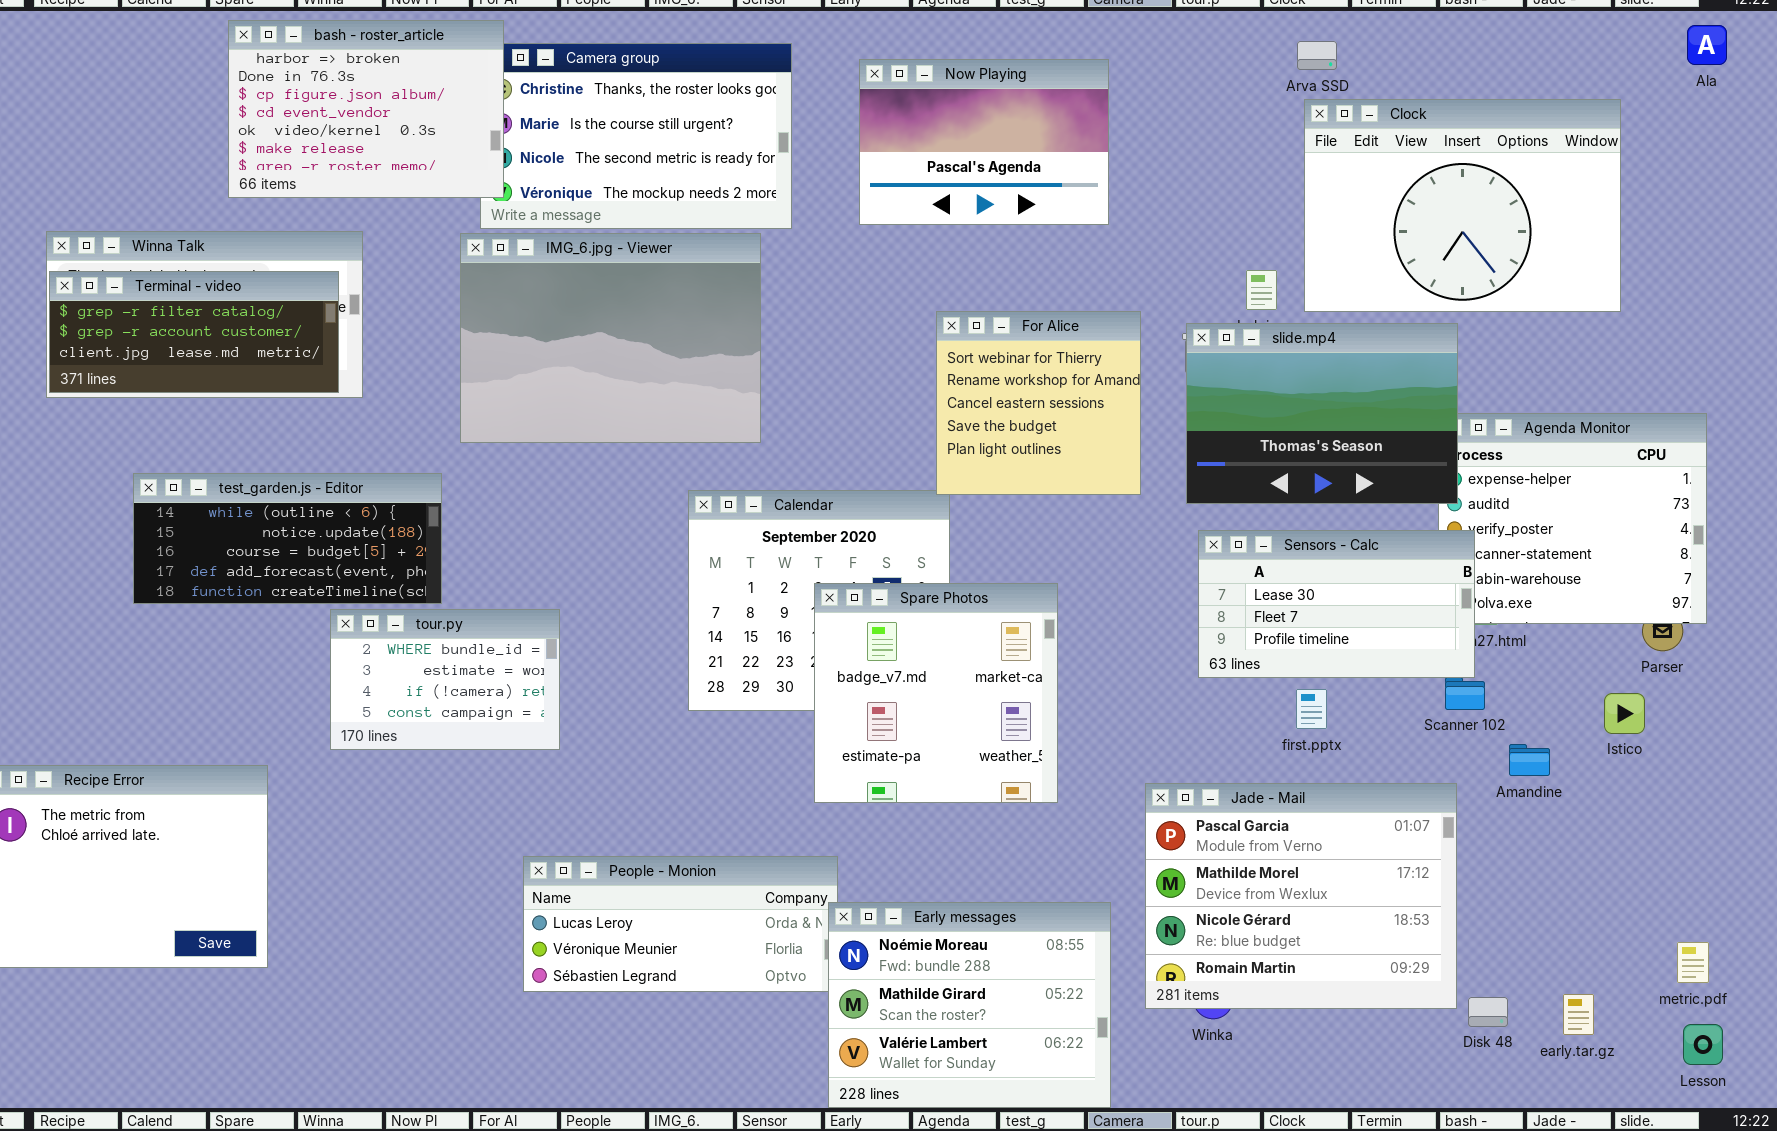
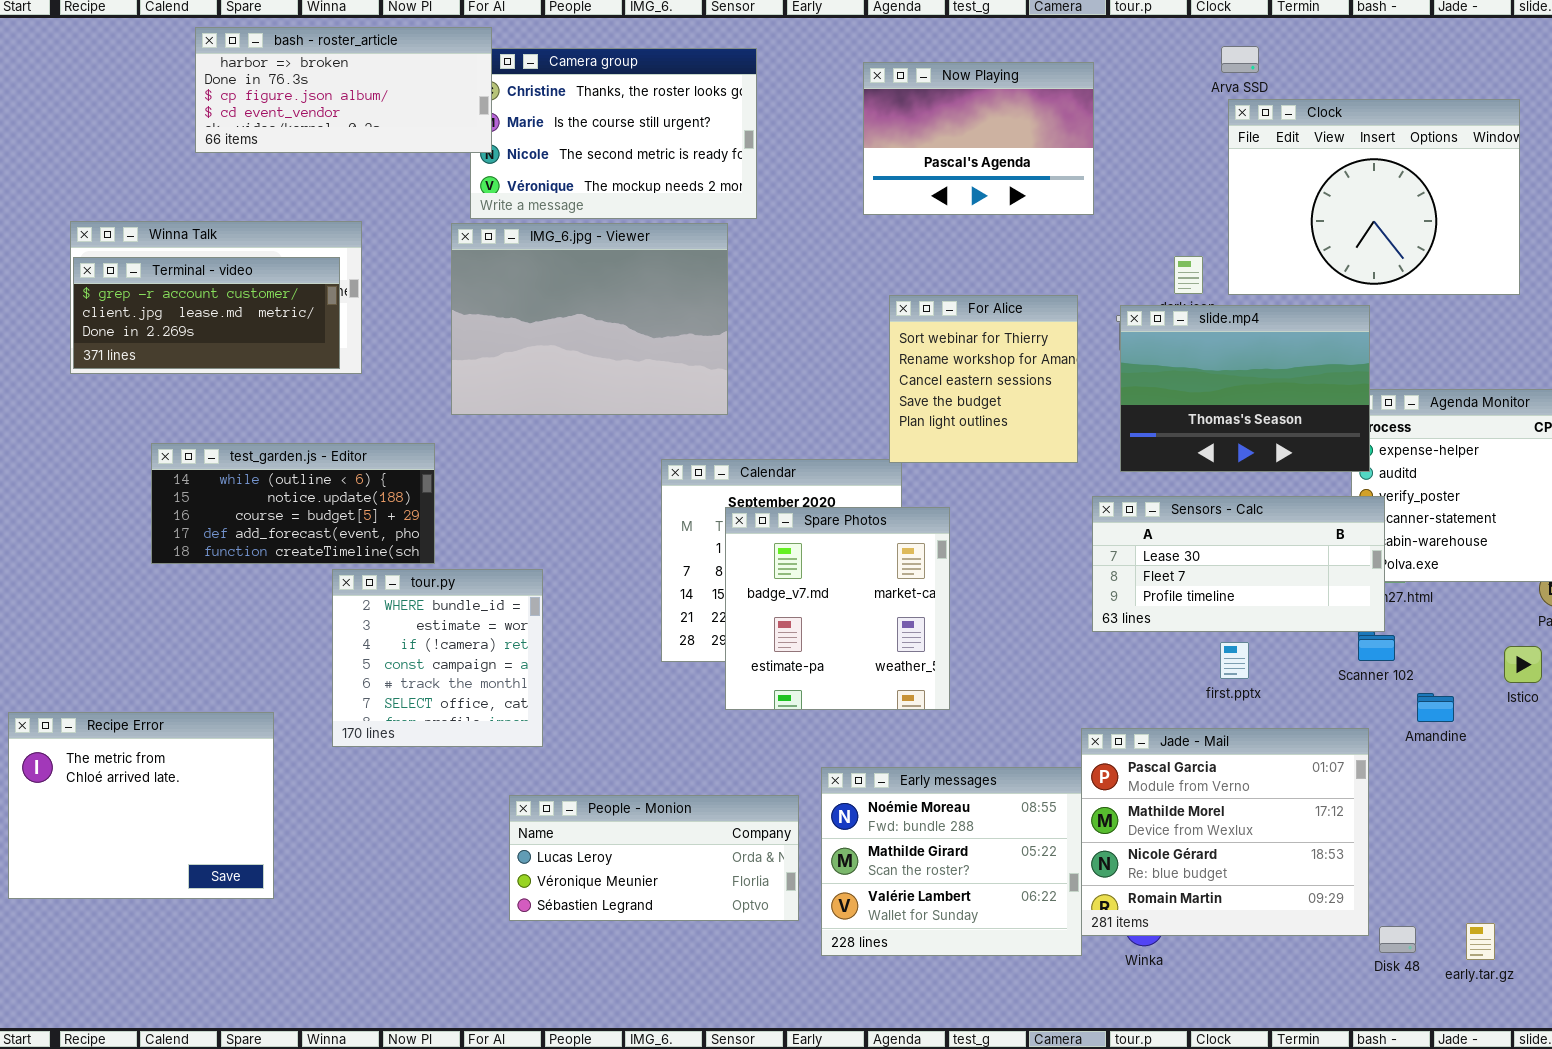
bash - roster_article: [228,20,504,198] -> [195,27,492,153], resized
Now Playing: [859,59,1109,225] -> [863,62,1094,215], moved
Terminal - video: [49,271,339,393] -> [73,257,340,369], scrolled down 1 row
Sensors - Calc: [1198,530,1475,678] -> [1092,496,1385,632], resized
Spare Photos: [814,583,1058,803] -> [725,507,950,710], moved
tour.py: [330,609,560,750] -> [332,569,543,747], resized
Early messages: [828,902,1111,1108] -> [821,767,1082,956], moved

